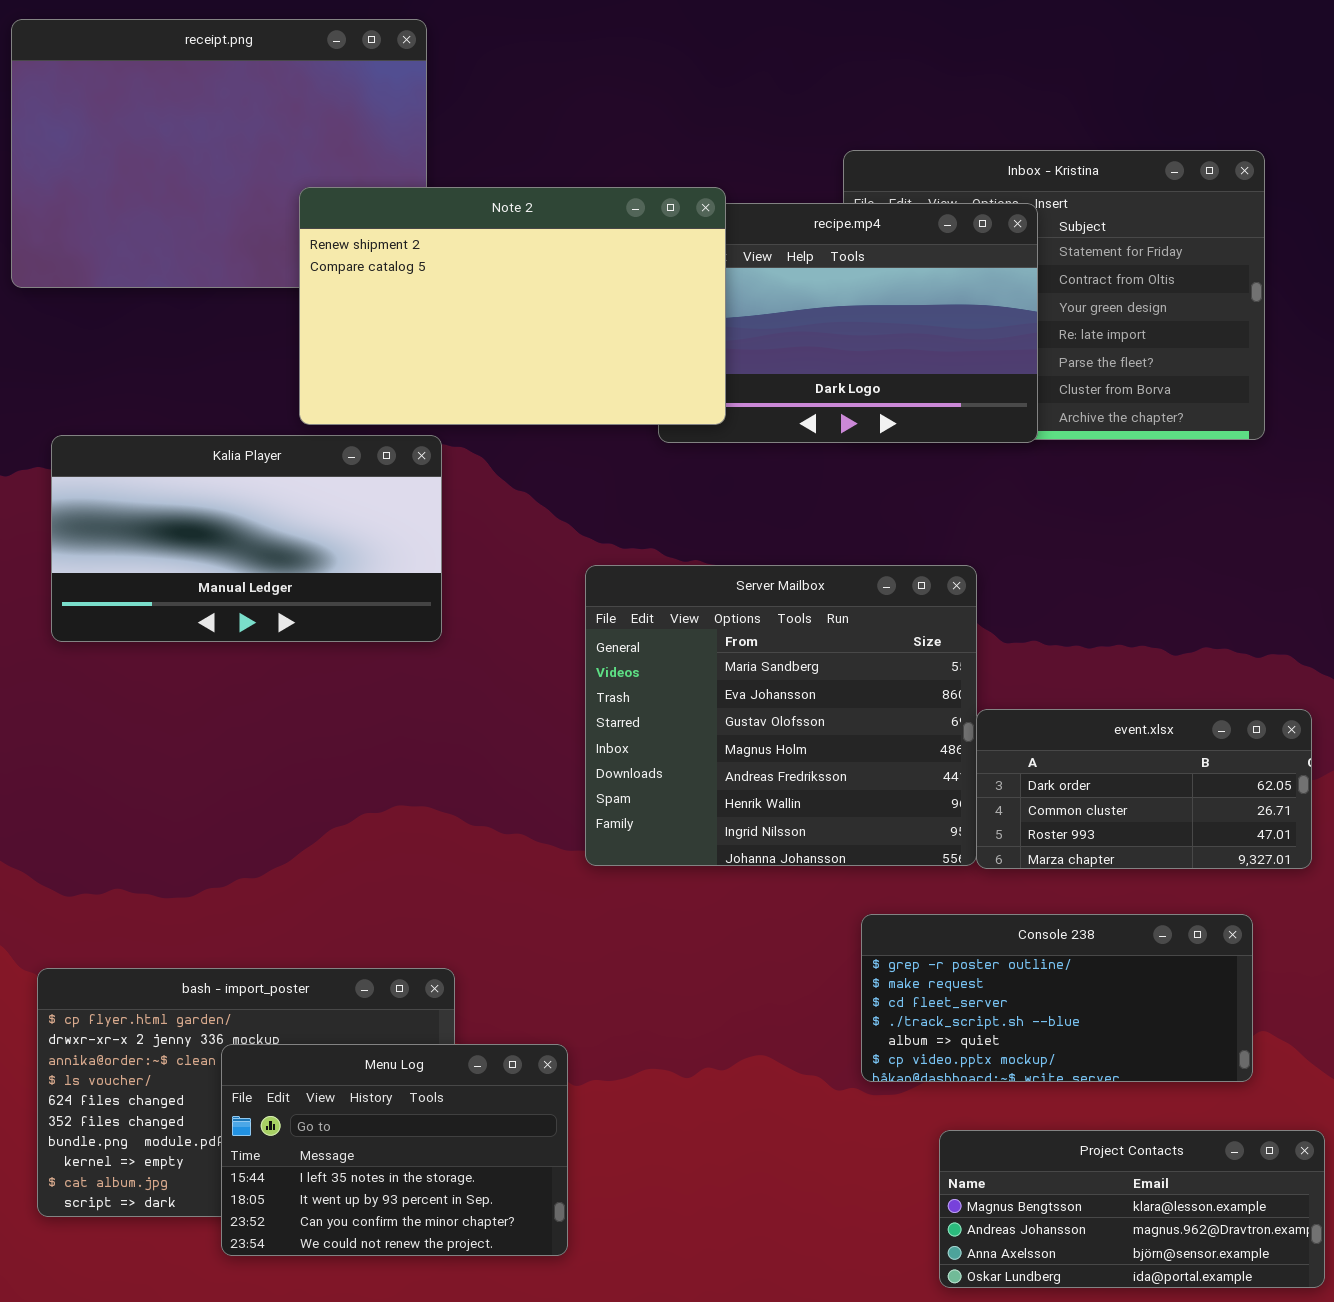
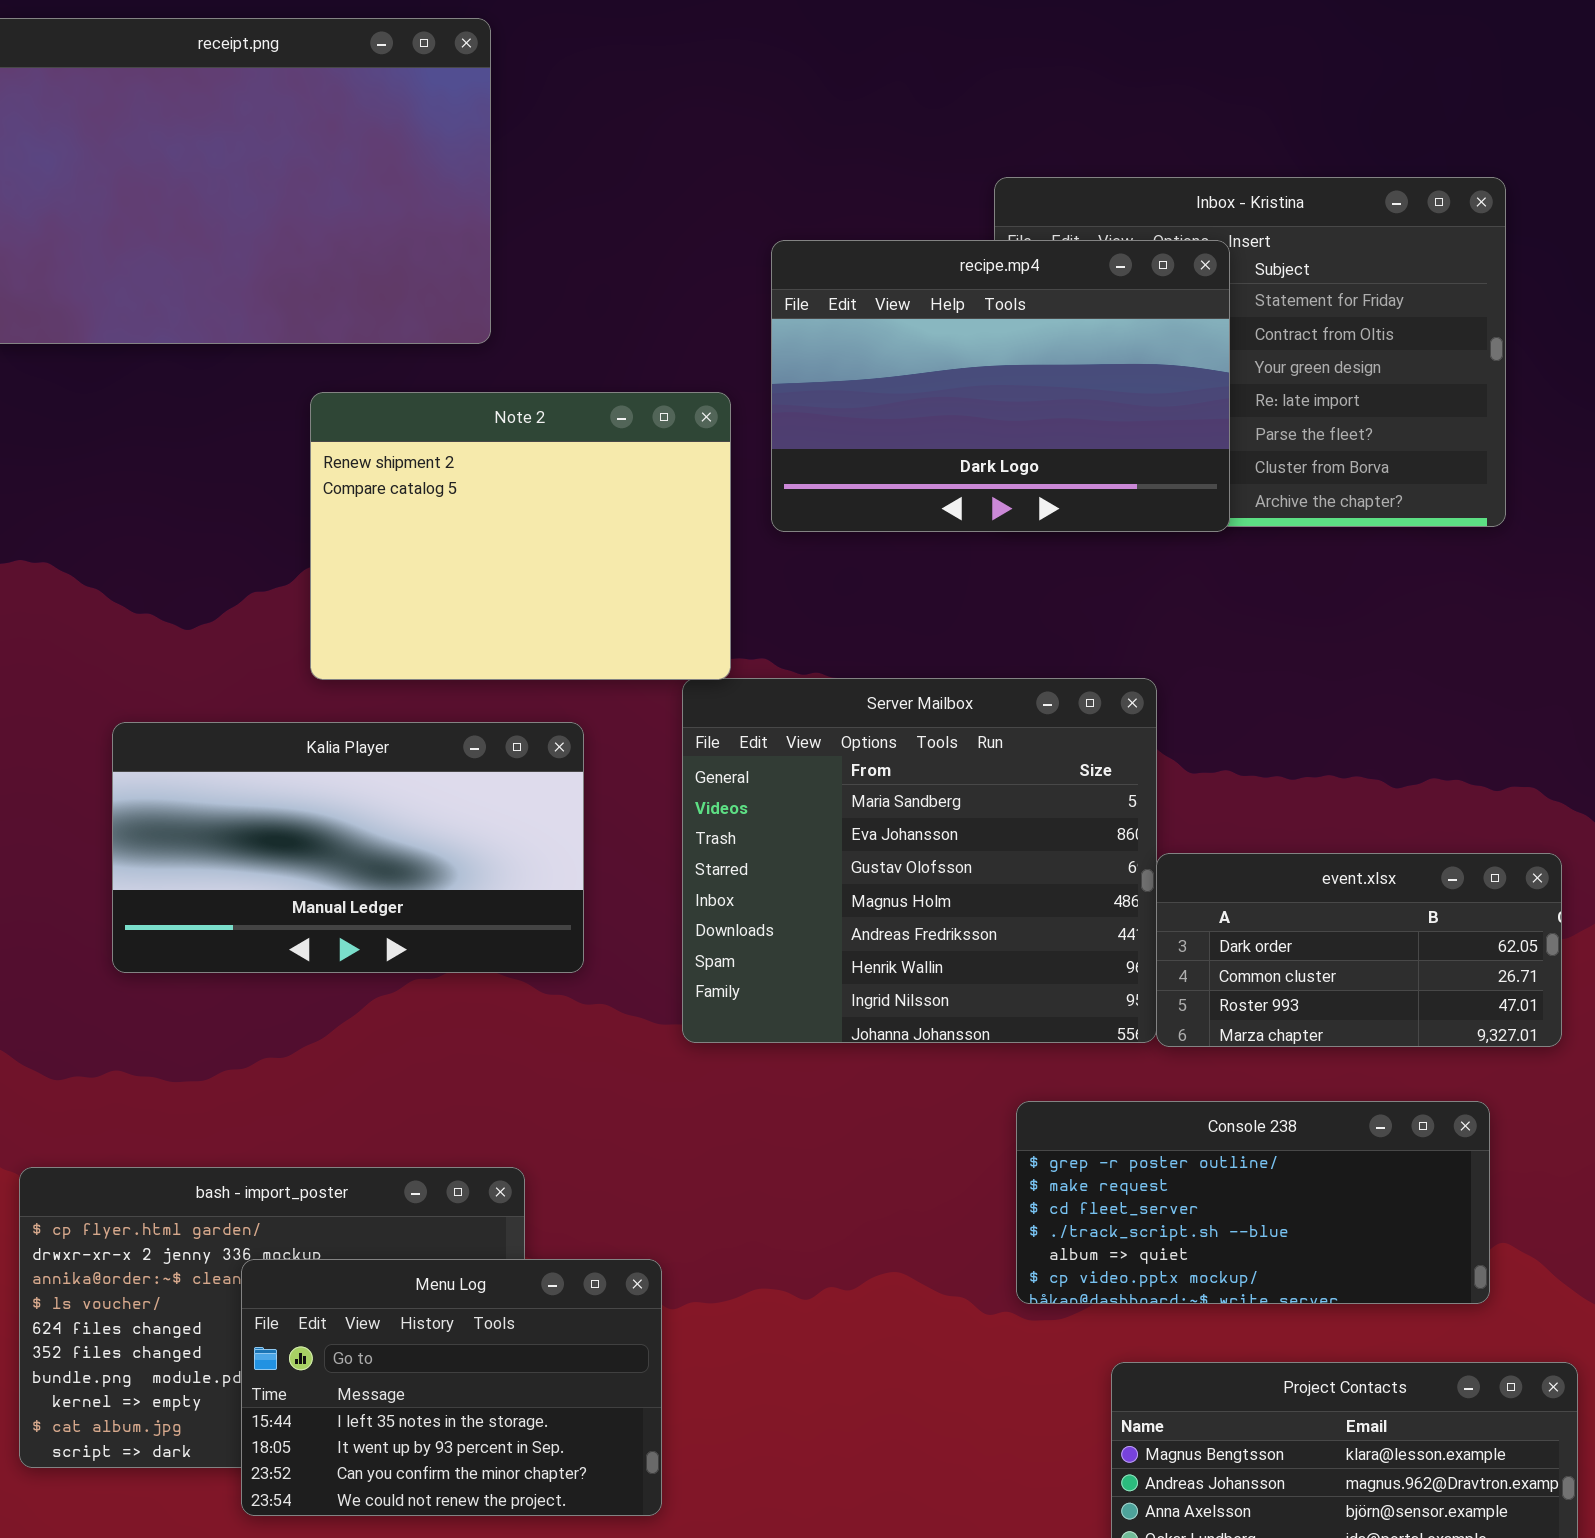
Note 2: [299,187,726,425] -> [310,392,731,680], moved, resized
Kalia Player: [51,435,442,642] -> [112,722,584,973], moved

